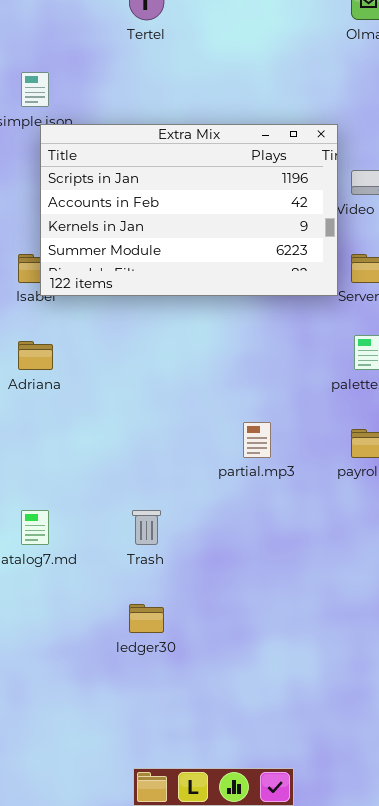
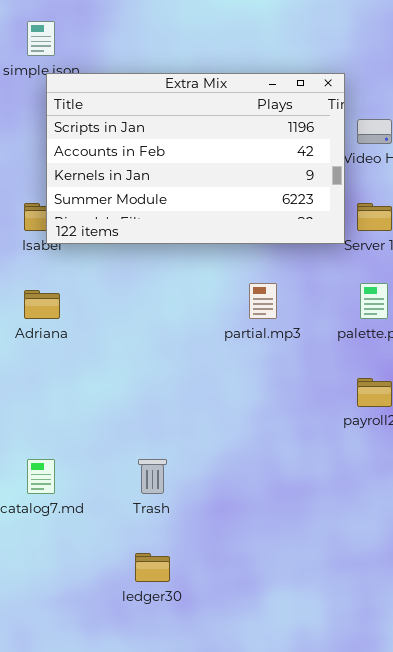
partial.mp3: [243,422,271,458] -> [249,283,277,319], moved

